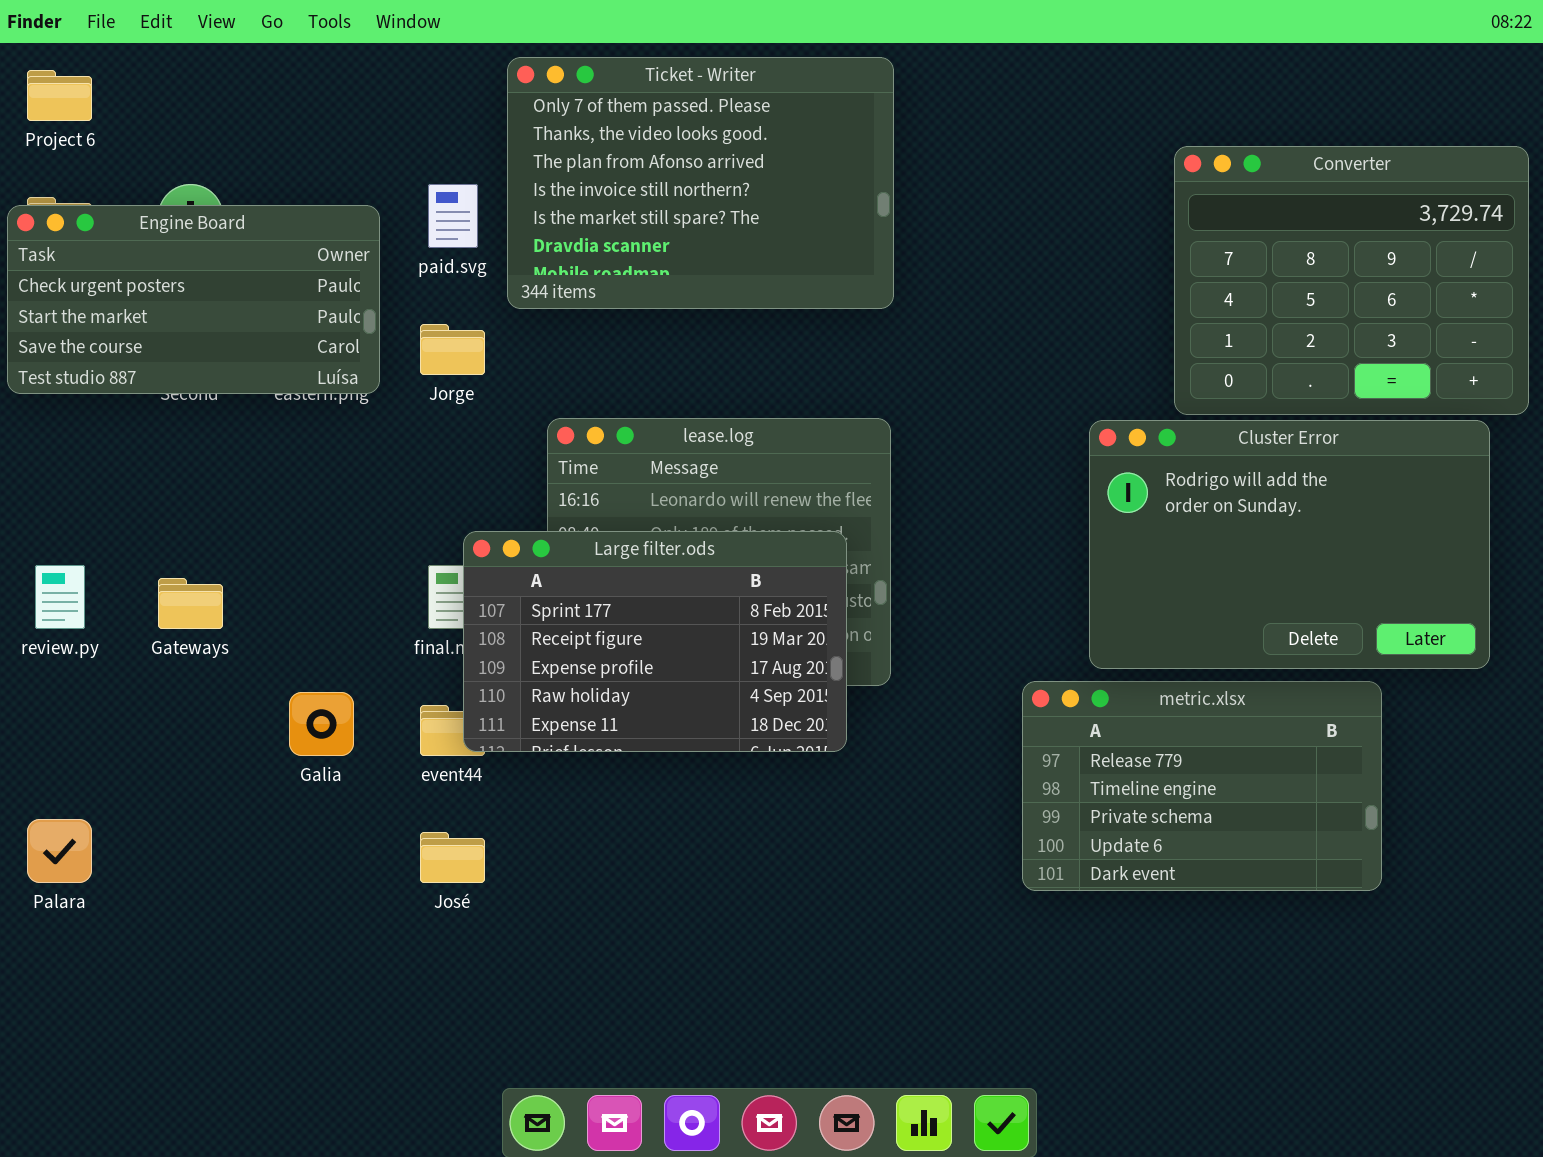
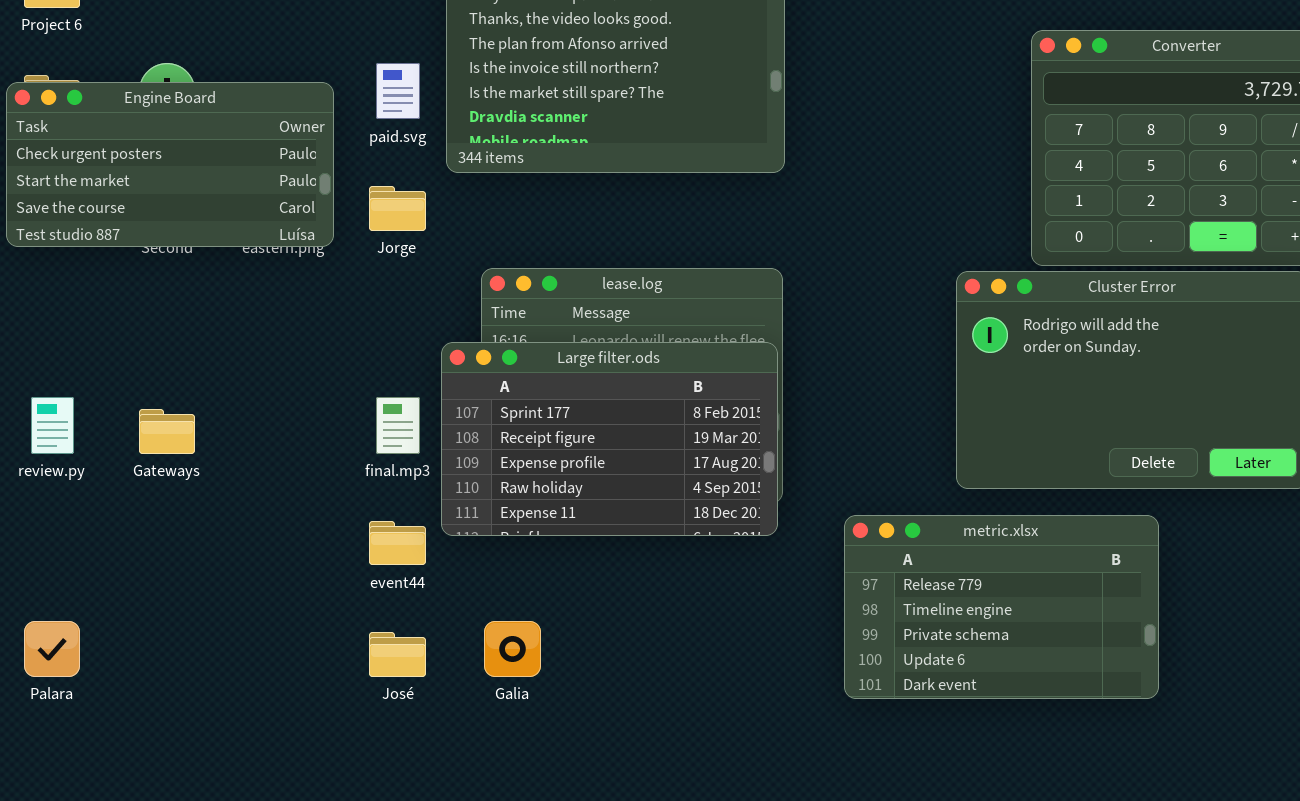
Large filter.ods: [463,531,847,752] -> [441,342,778,536], moved
metric.xlsx: [1022,681,1382,891] -> [844,515,1159,699], moved
Galia: [289,692,354,756] -> [484,621,541,677], moved

